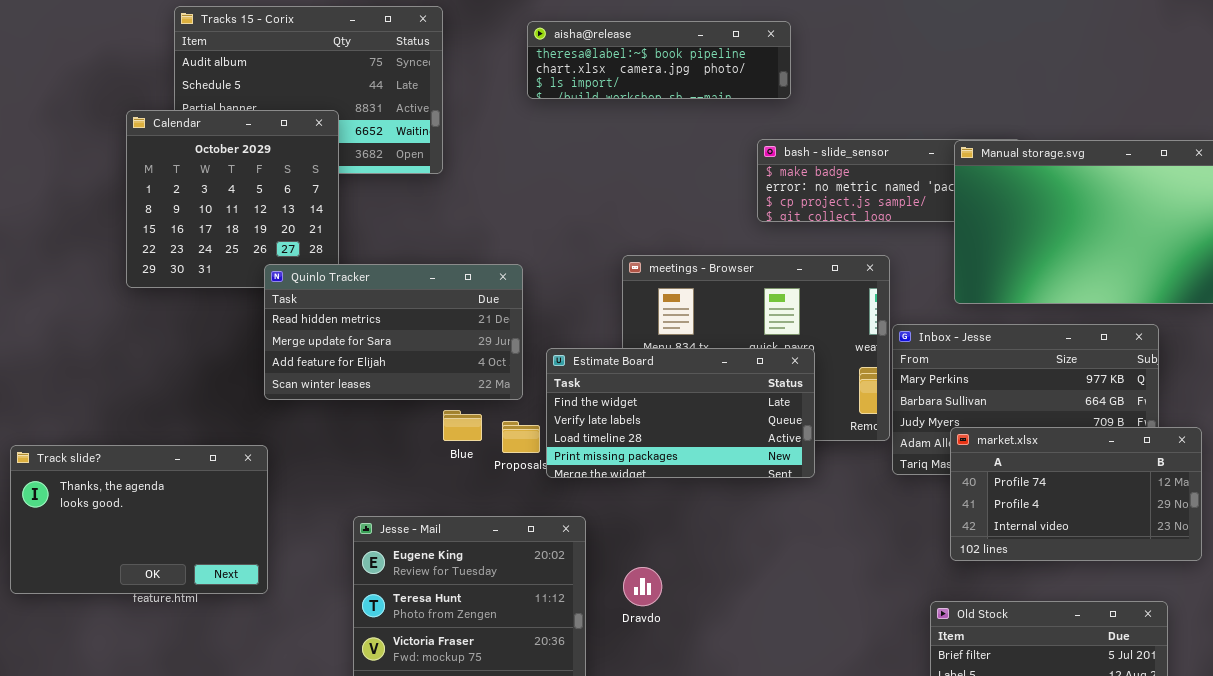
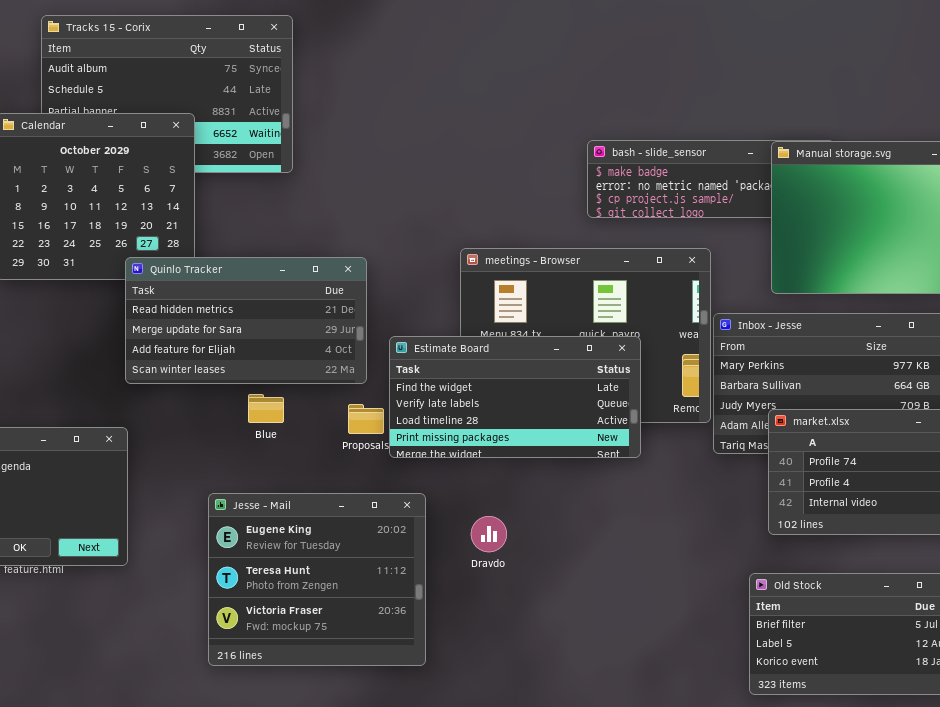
aisha@release: [527,21,791,99] -> none, closed
Blue: [443,410,482,441] -> [248,394,284,423], moved
Dravdo: [623,567,662,606] -> [471,516,507,552], moved

